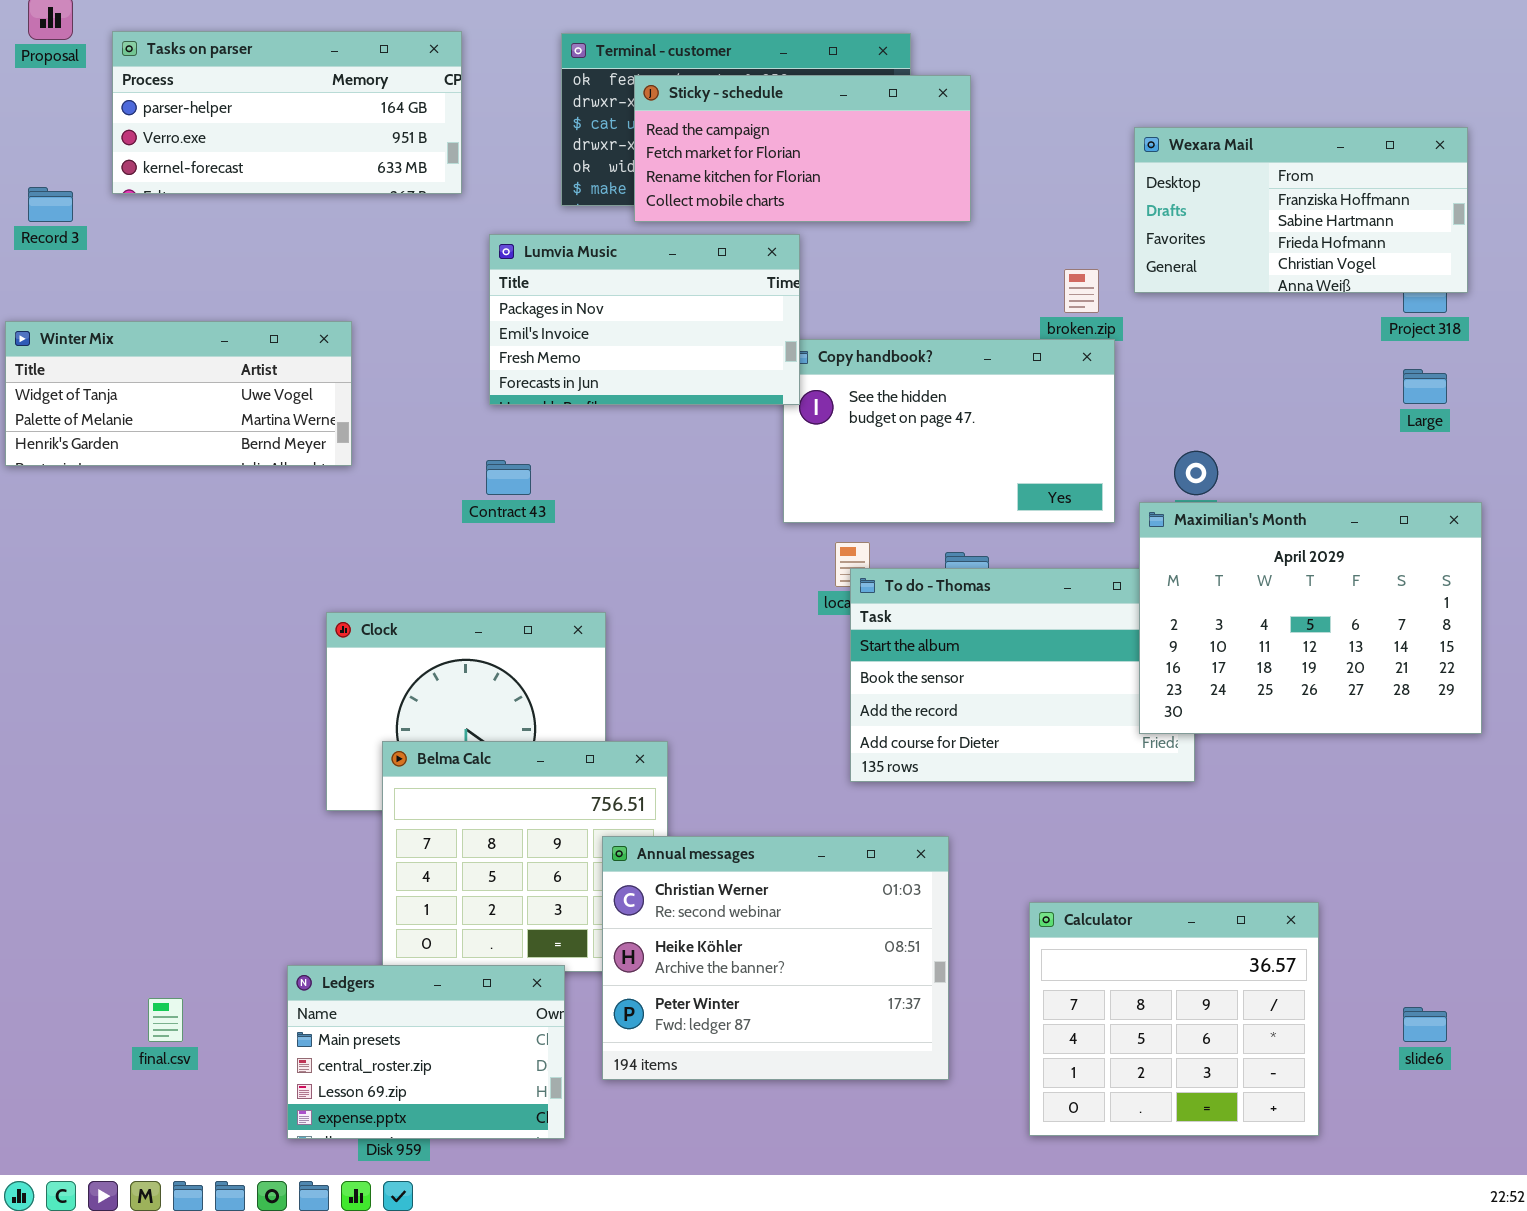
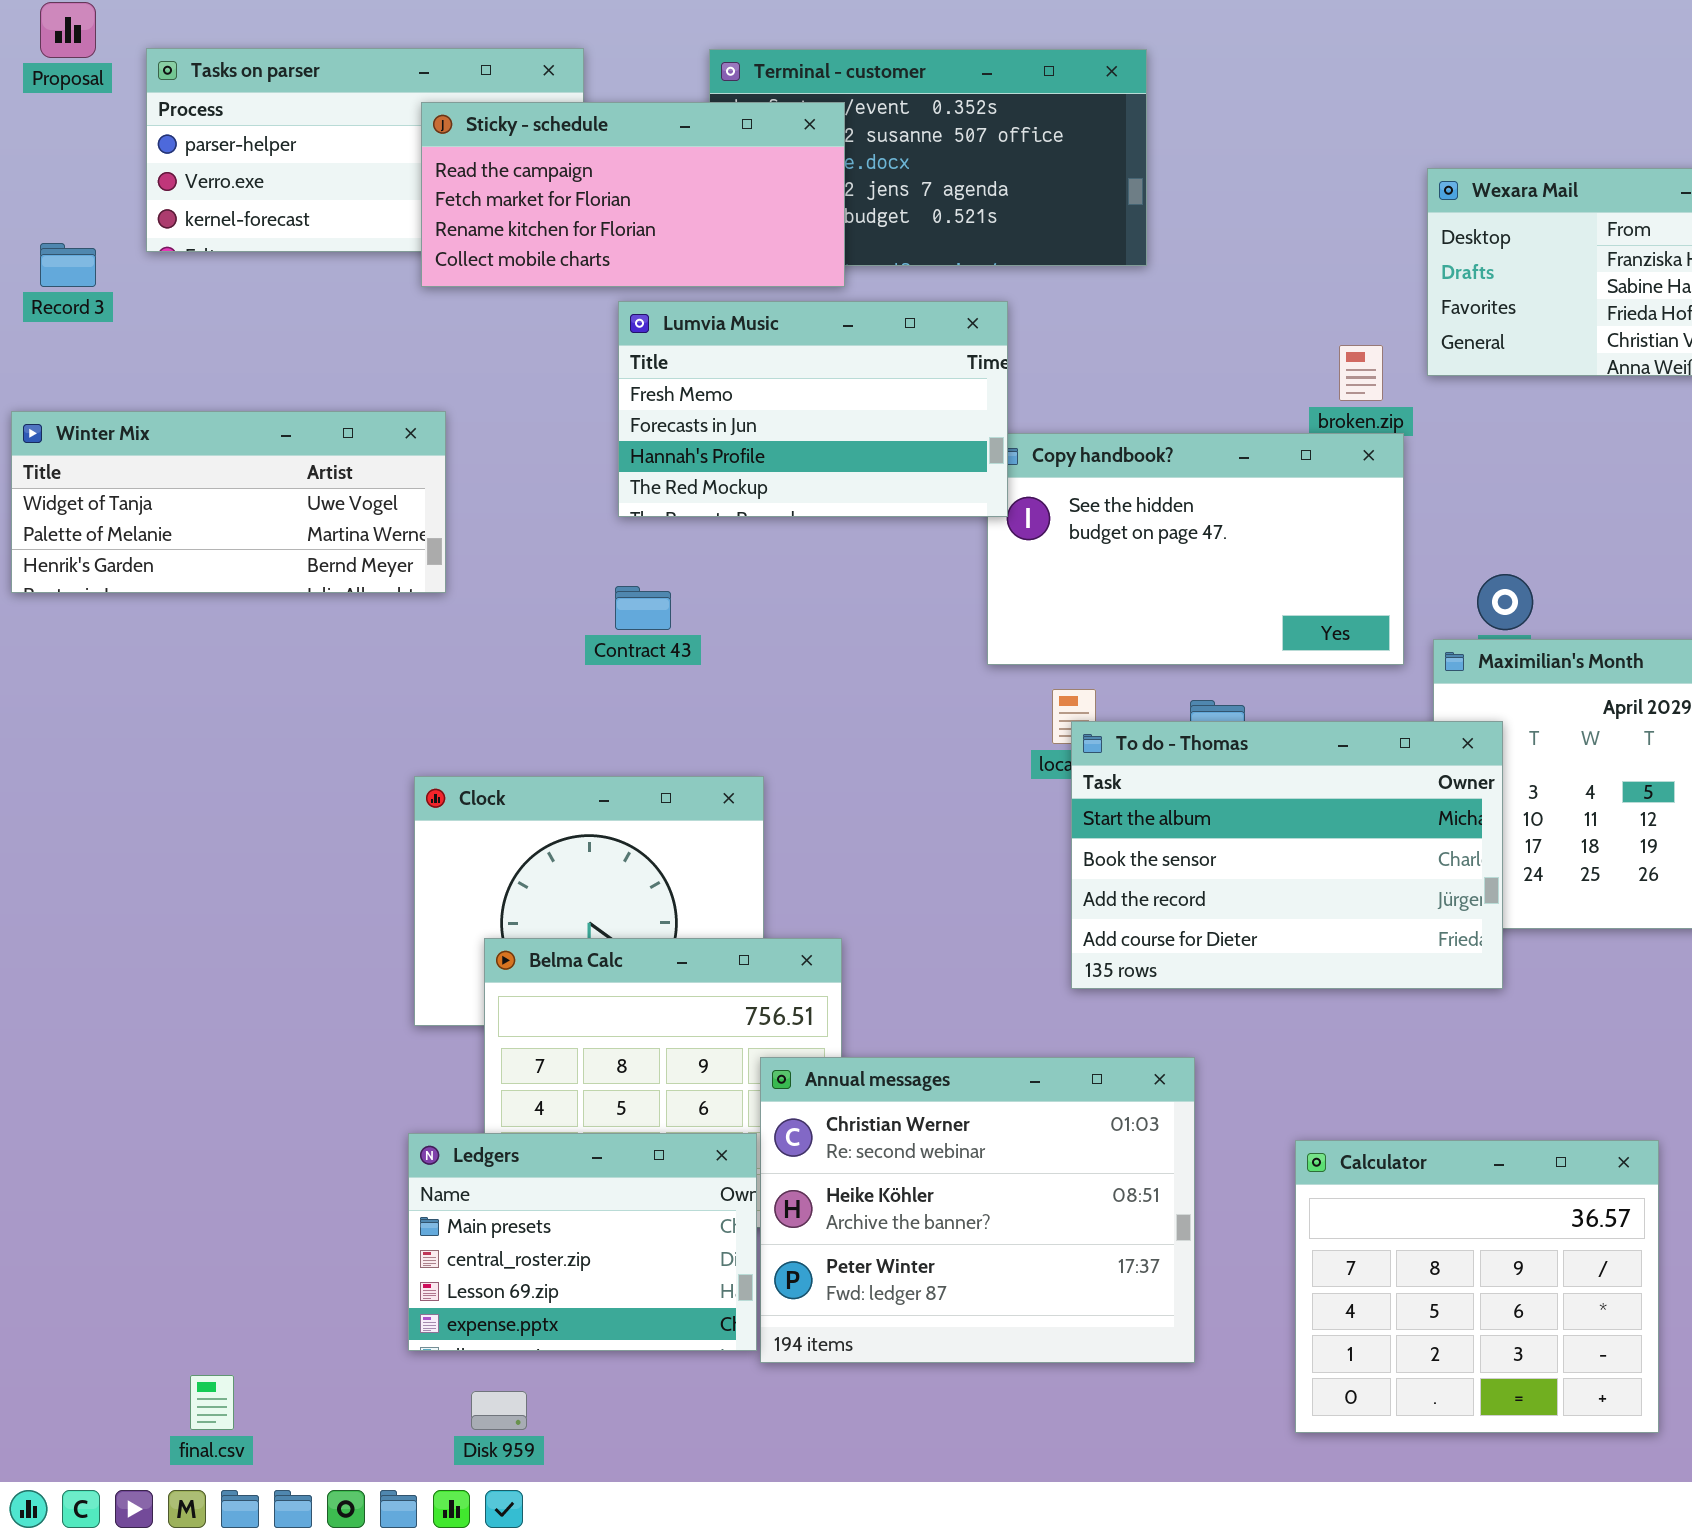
Sticky - schedule: [634,75,971,222] -> [421,102,845,287], moved
Lumvia Music: [489,234,800,405] -> [618,301,1008,517], scrolled down 2 rows
To do - Thomas: [850,568,1195,782] -> [1071,721,1503,989], raised
Ledgers: [287,965,565,1139] -> [408,1133,757,1351], moved
final.csv: [148,998,183,1042] -> [190,1375,234,1430], moved

